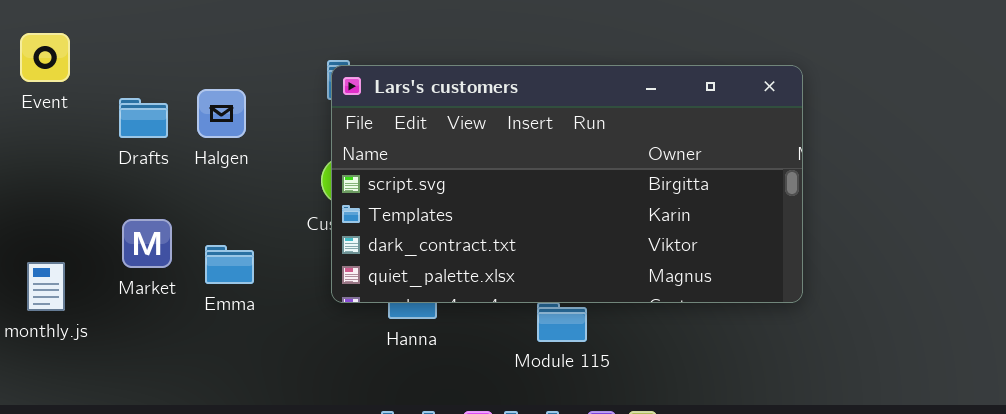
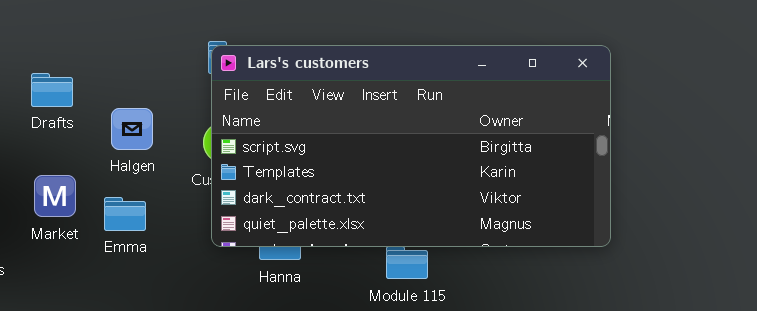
Halgen: [197,89,246,138] -> [111,108,153,150], moved

